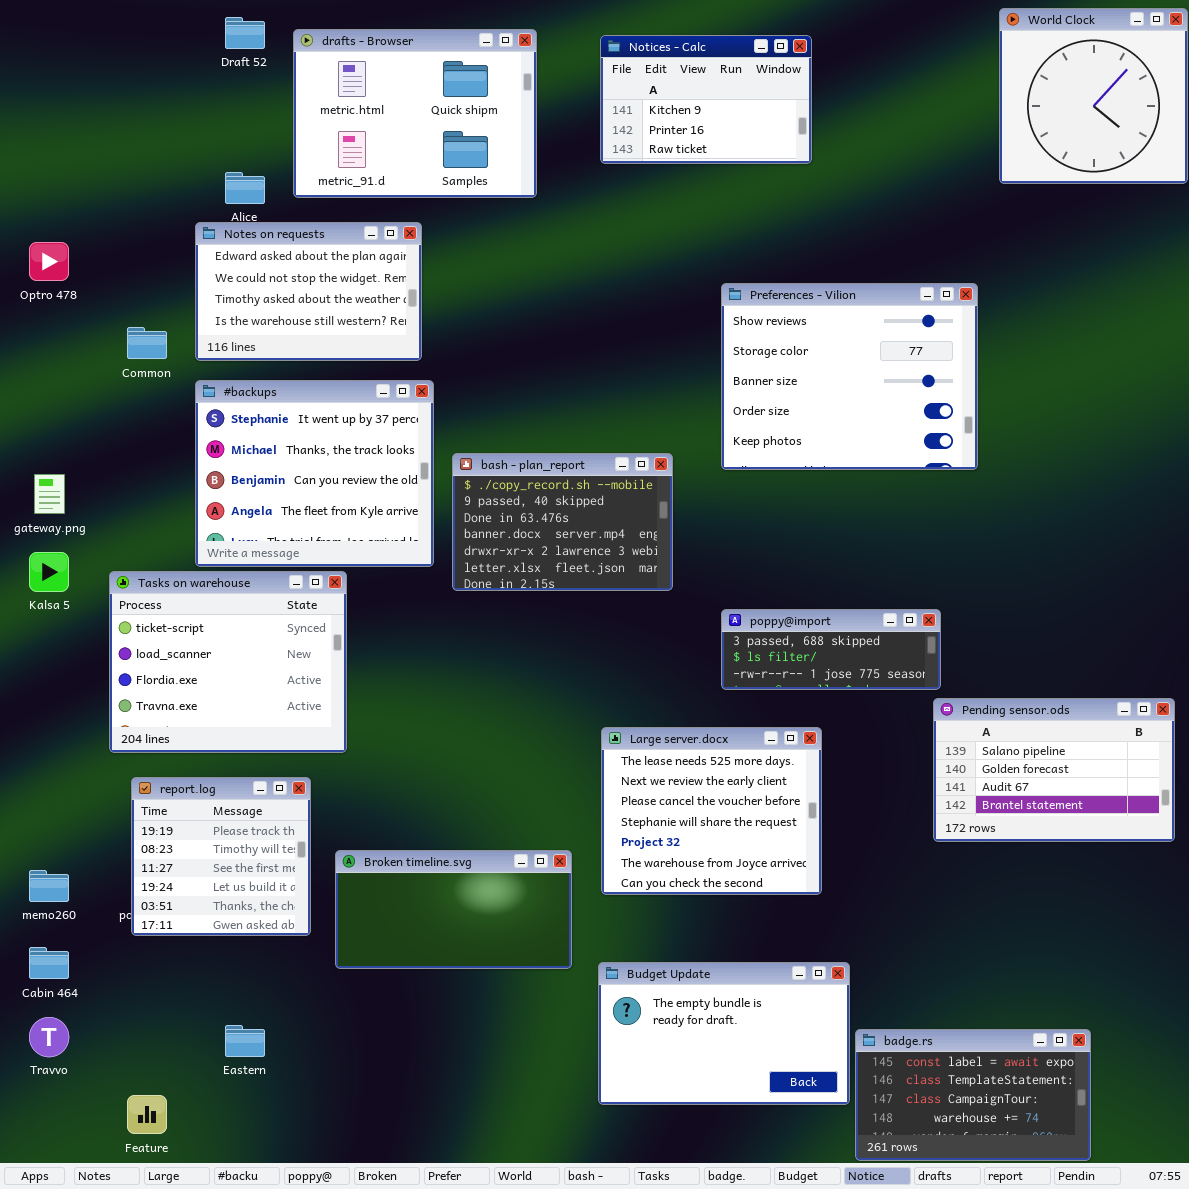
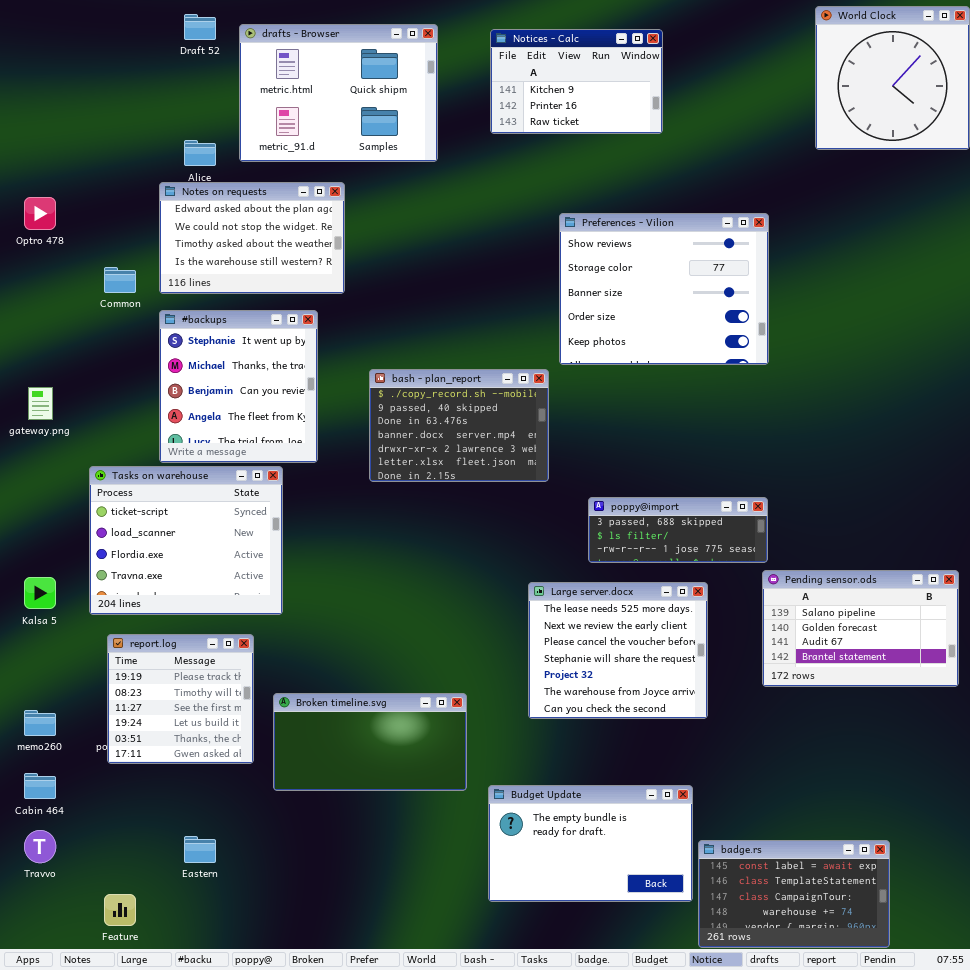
Preferences - Vilion: [721,283,978,470] -> [559,213,769,365], moved
#backups: [195,380,434,567] -> [159,310,318,463], resized
Kalsa 5: [29,552,69,592] -> [24,577,56,609], moved
Large server.docx: [601,727,822,895] -> [528,582,708,719], moved

